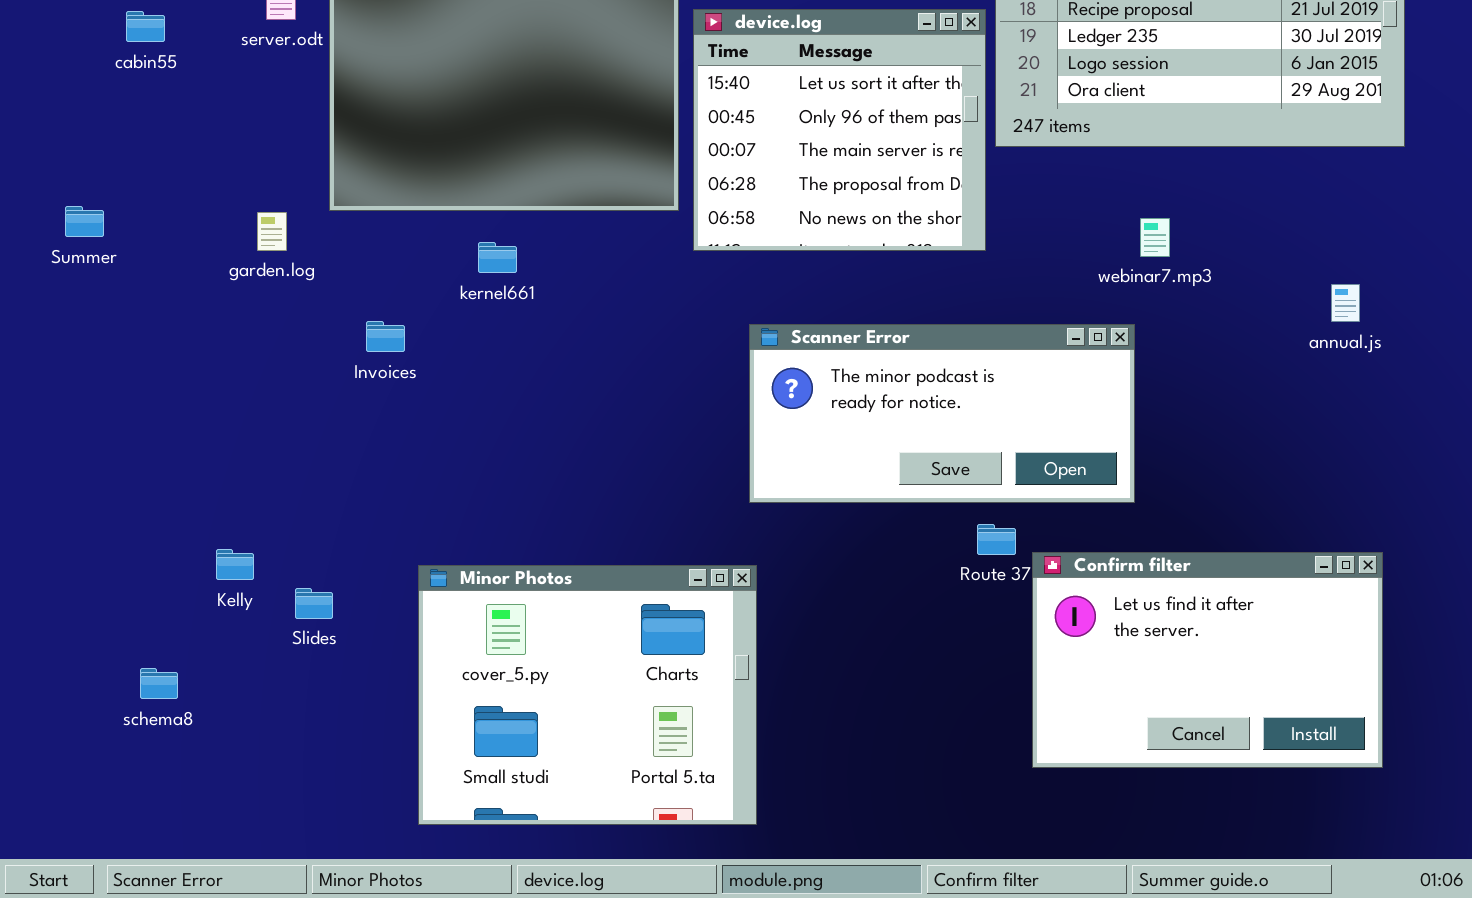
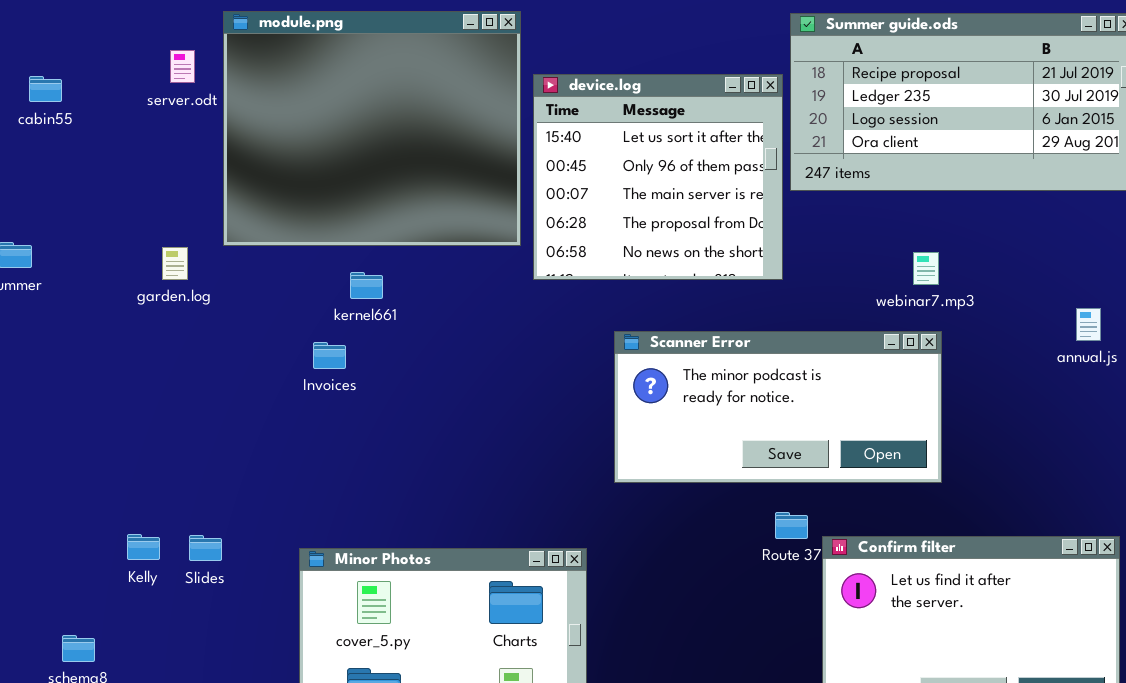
cabin55: [126,11,165,42] -> [29,76,62,102], moved
Invoices: [366,321,405,352] -> [313,342,346,369], moved
Scanner Error: [749,324,1135,503] -> [614,331,942,483], moved
Slides: [295,588,333,619] -> [189,535,222,561], moved

